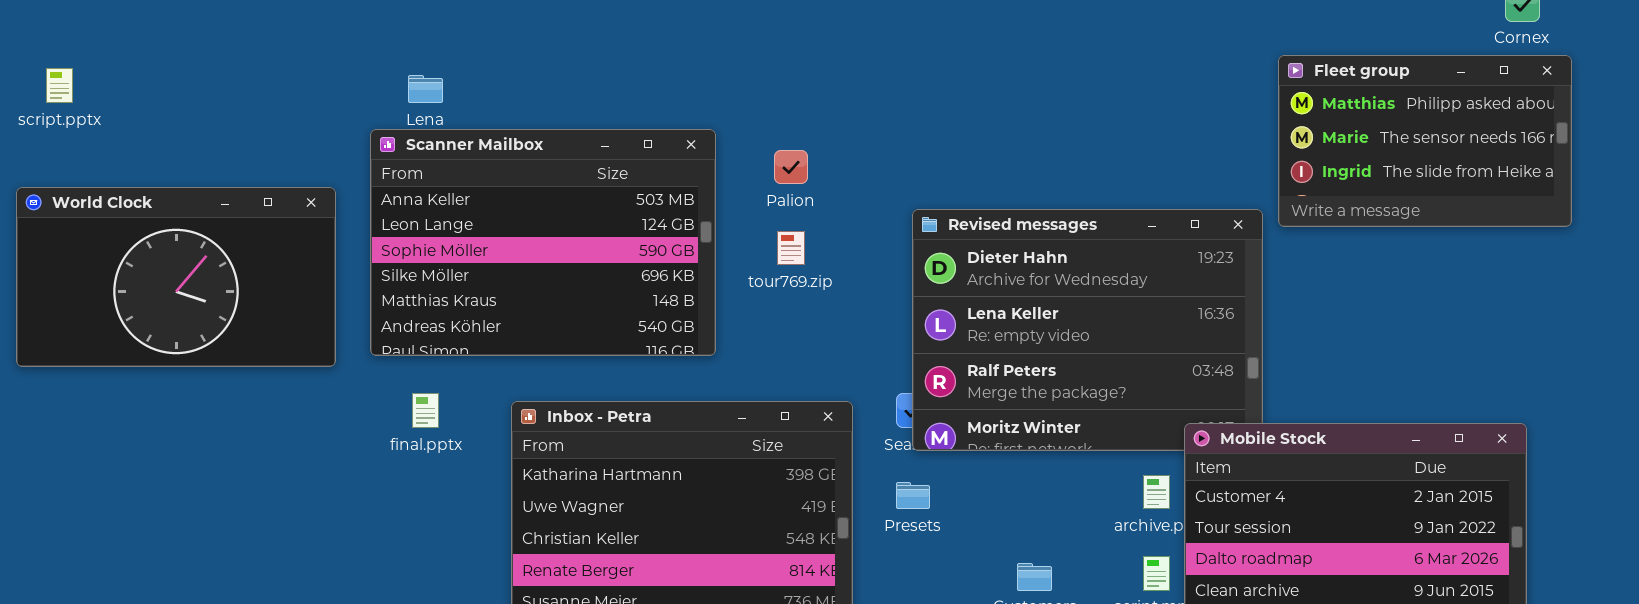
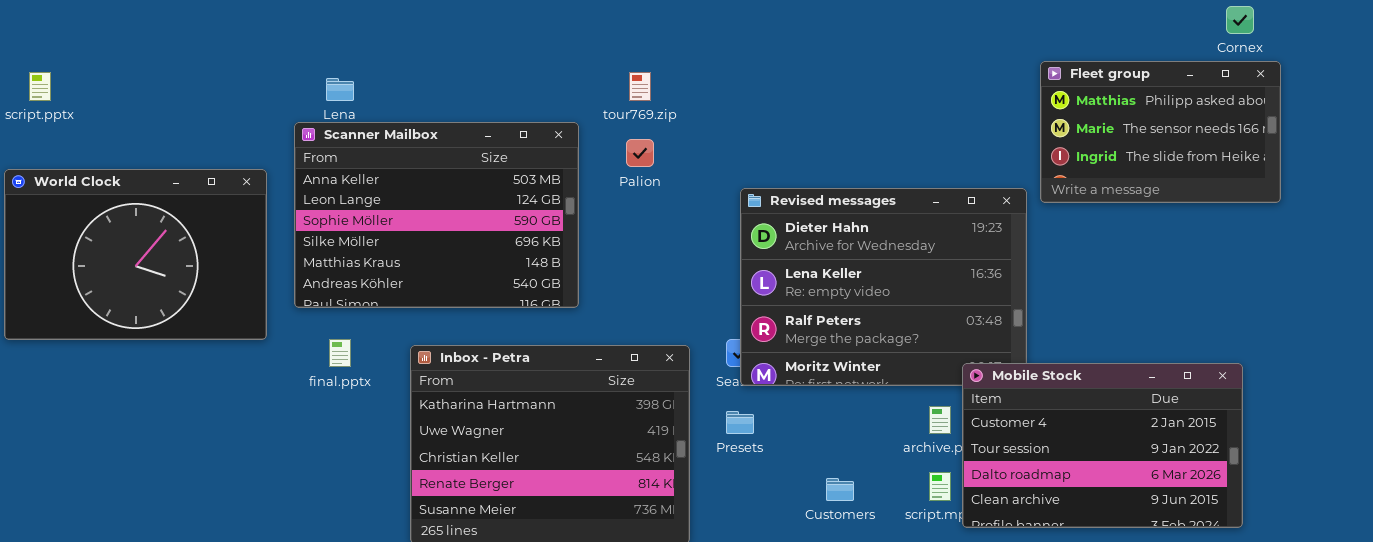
World Clock: [16,187,336,367] -> [4,169,267,340], resized
tour769.zip: [777,231,805,265] -> [629,72,651,101], moved

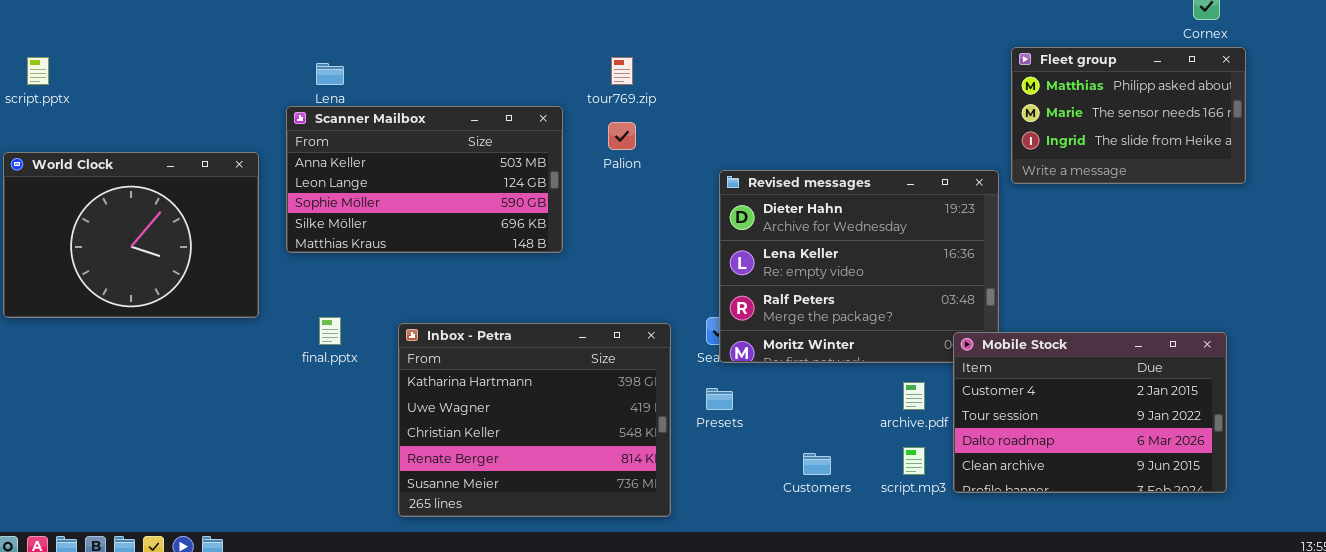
Scanner Mailbox: [294,122,579,308] -> [286,106,563,253], resized
Mobile Stock: [962,363,1243,528] -> [953,332,1227,493], moved

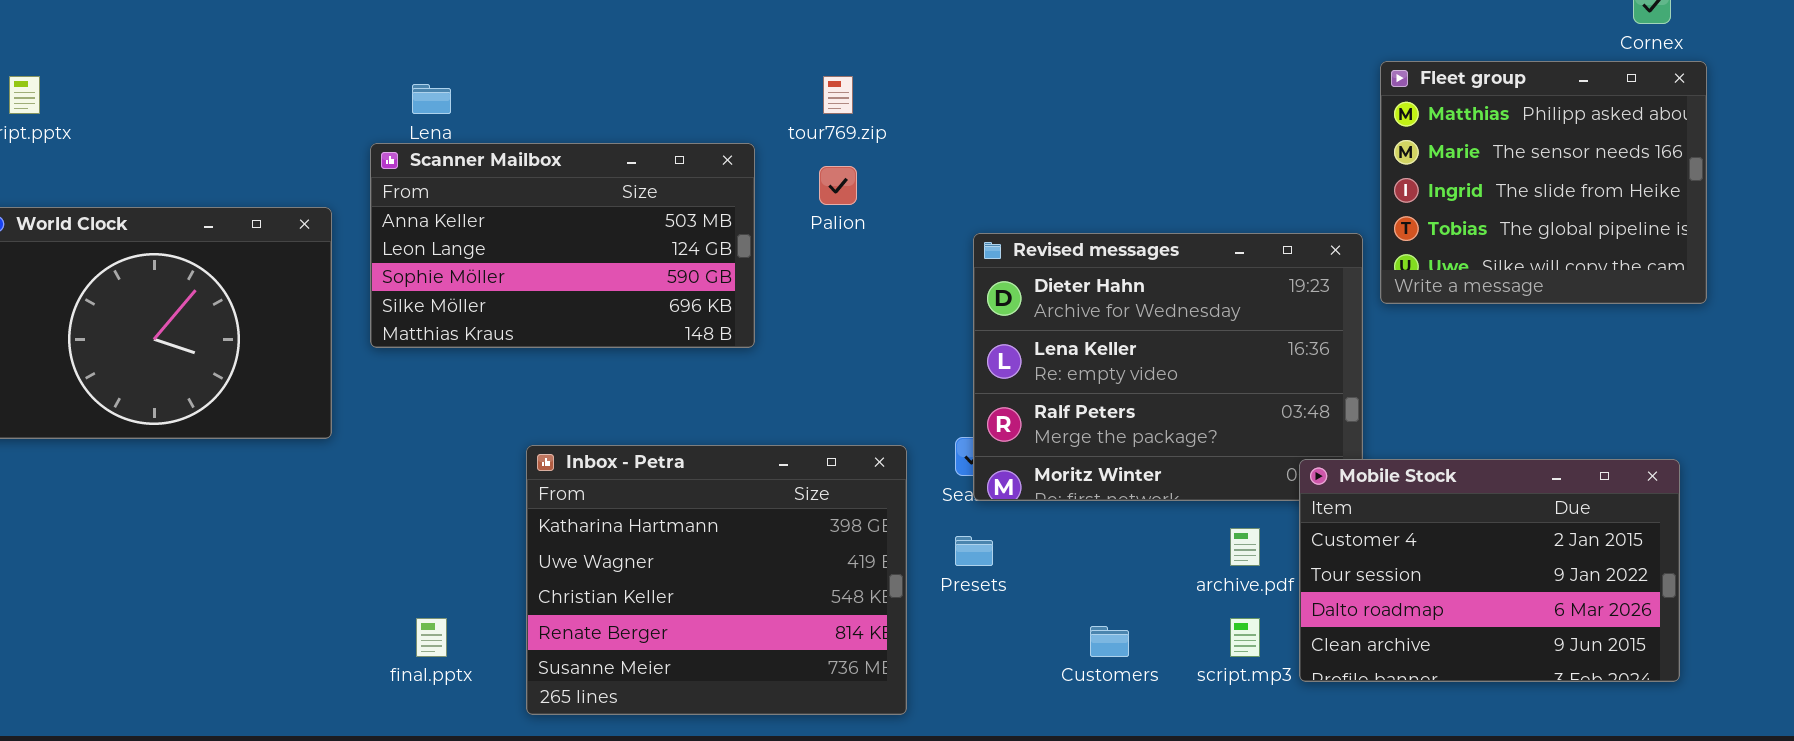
Fleet group: [1011,47,1246,184] -> [1380,61,1707,304], resized
final.pptx: [319,317,341,345] -> [416,618,447,657], moved

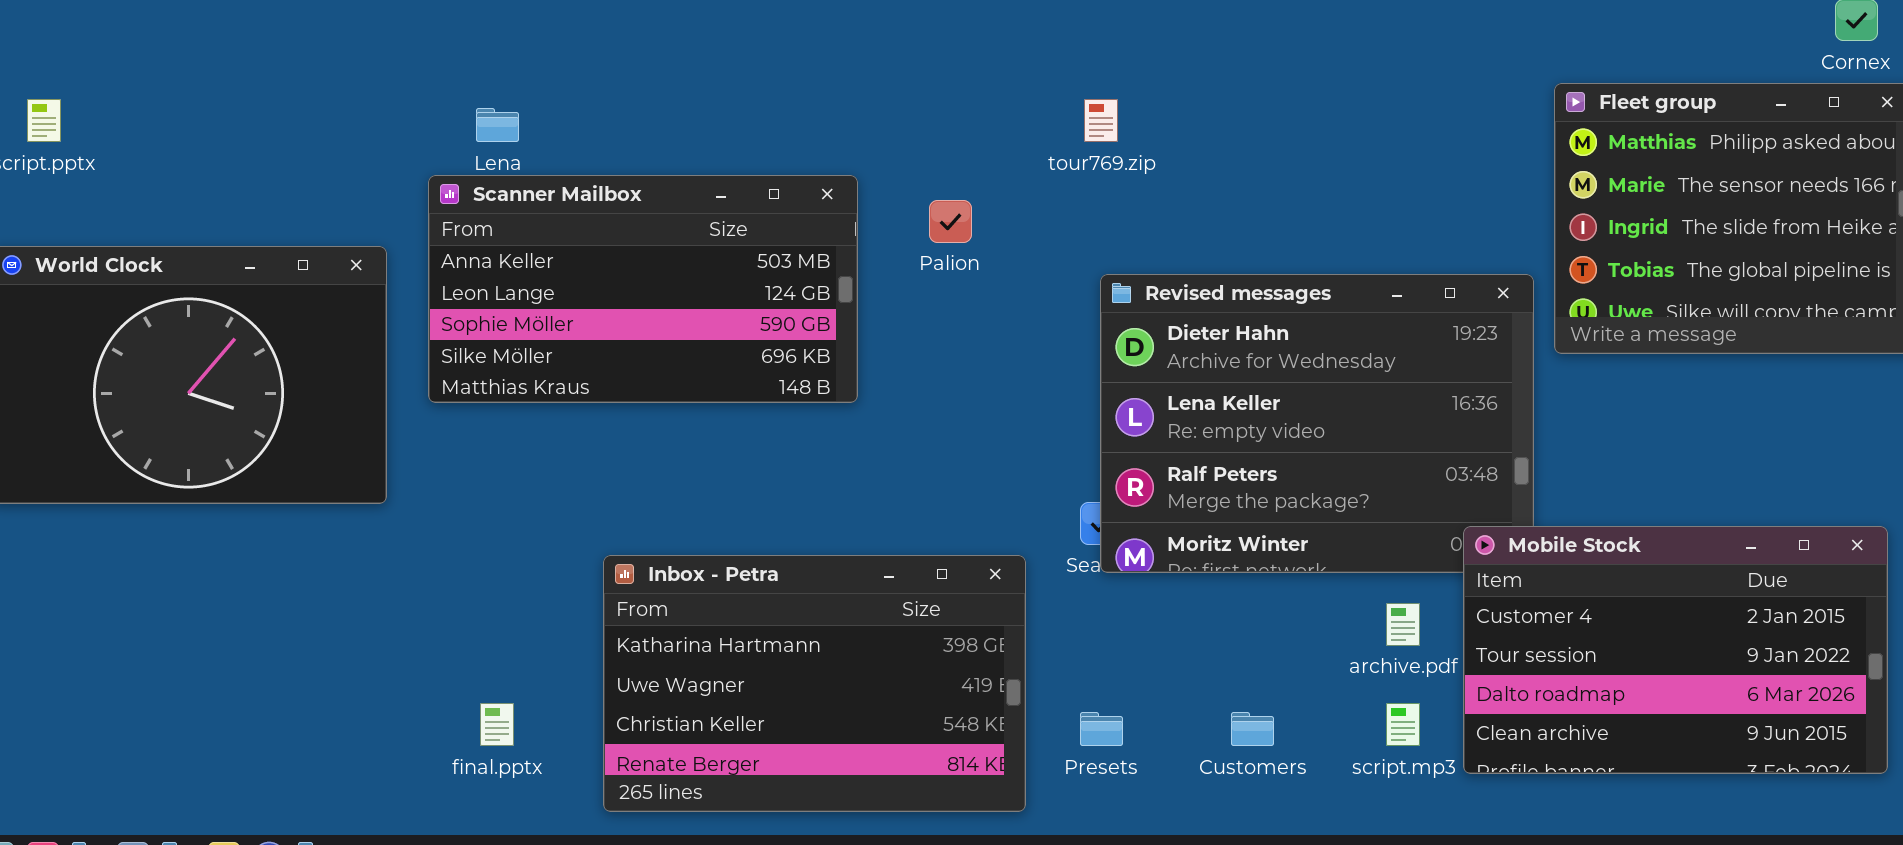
tour769.zip: [823,76,853,114] -> [1084,99,1118,142], moved
Inbox - Petra: [526,445,907,715] -> [603,555,1026,812], resized
Presets: [955,536,993,566] -> [1080,712,1123,746], moved

